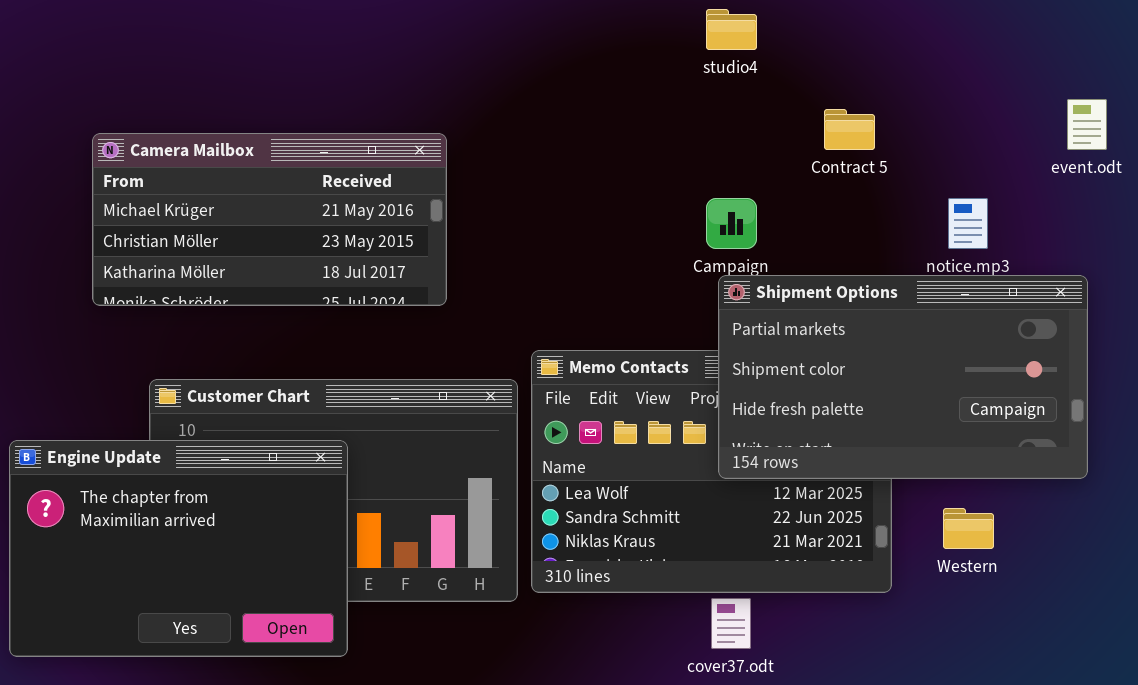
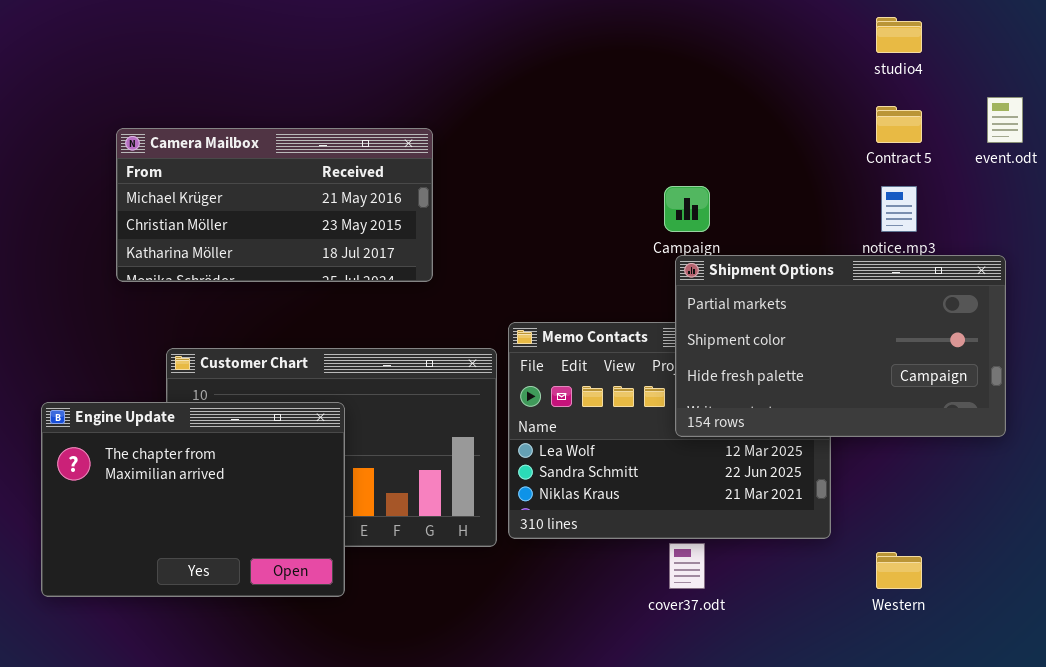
studio4: [706,9,757,50] -> [876,17,922,53], moved
Contract 5: [824,109,875,150] -> [876,106,922,143], moved
Western: [943,508,994,549] -> [876,552,922,589], moved

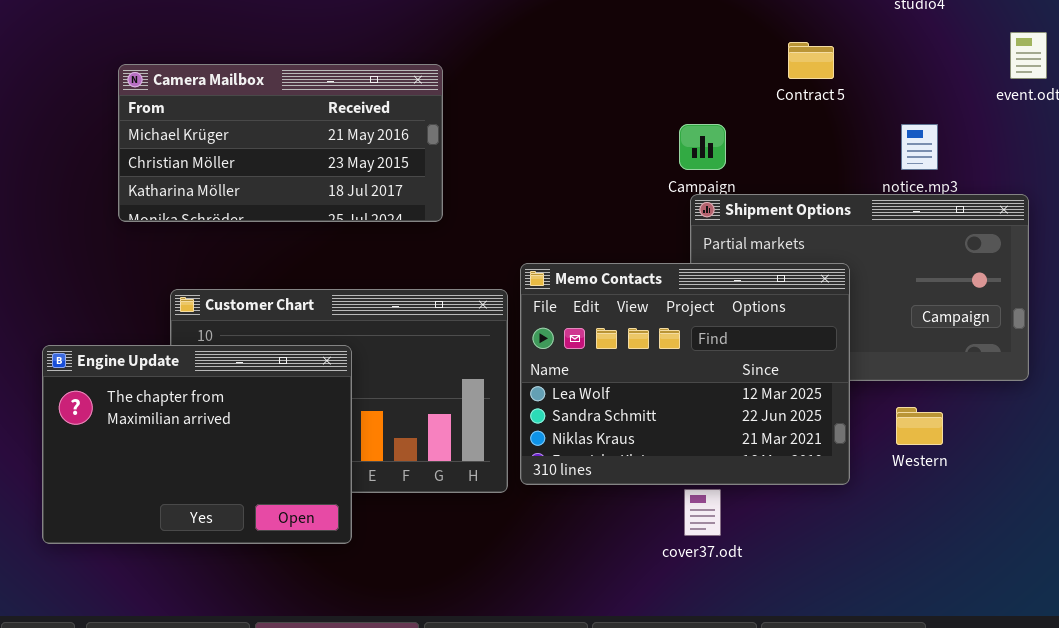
Contract 5: [876,106,922,143] -> [788,42,834,79], moved
Memo Contacts: [508,322,831,539] -> [520,263,850,485], raised
Western: [876,552,922,589] -> [896,407,943,445], moved

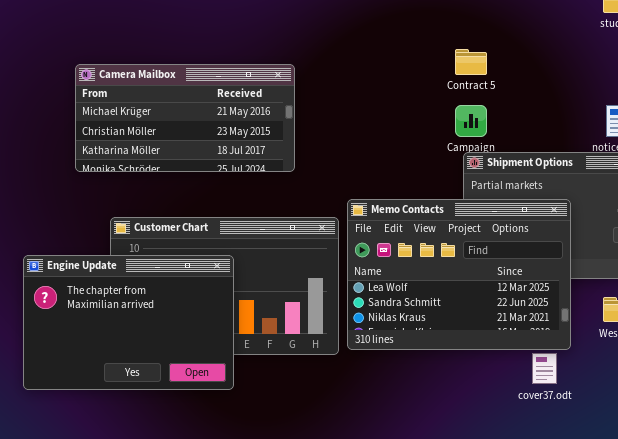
Contract 5: [788,42,834,79] -> [455,49,487,75], moved
cover37.odt: [684,489,721,536] -> [532,353,557,384], moved

